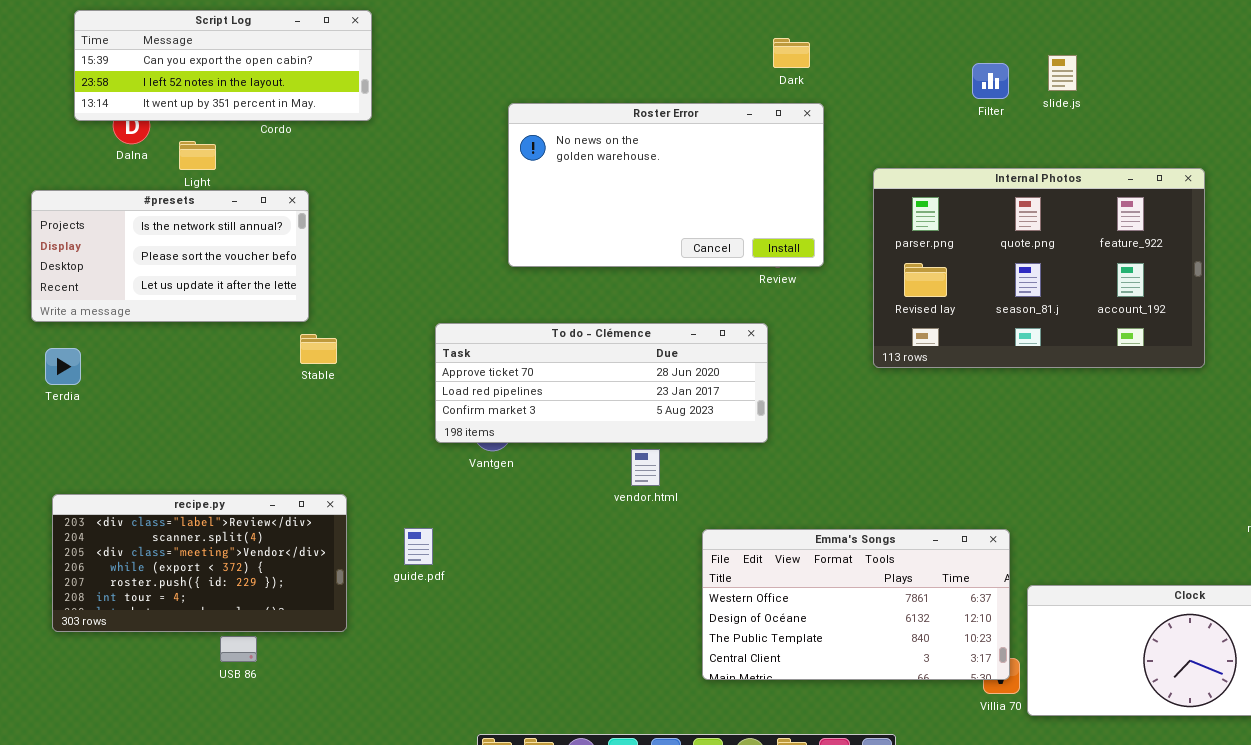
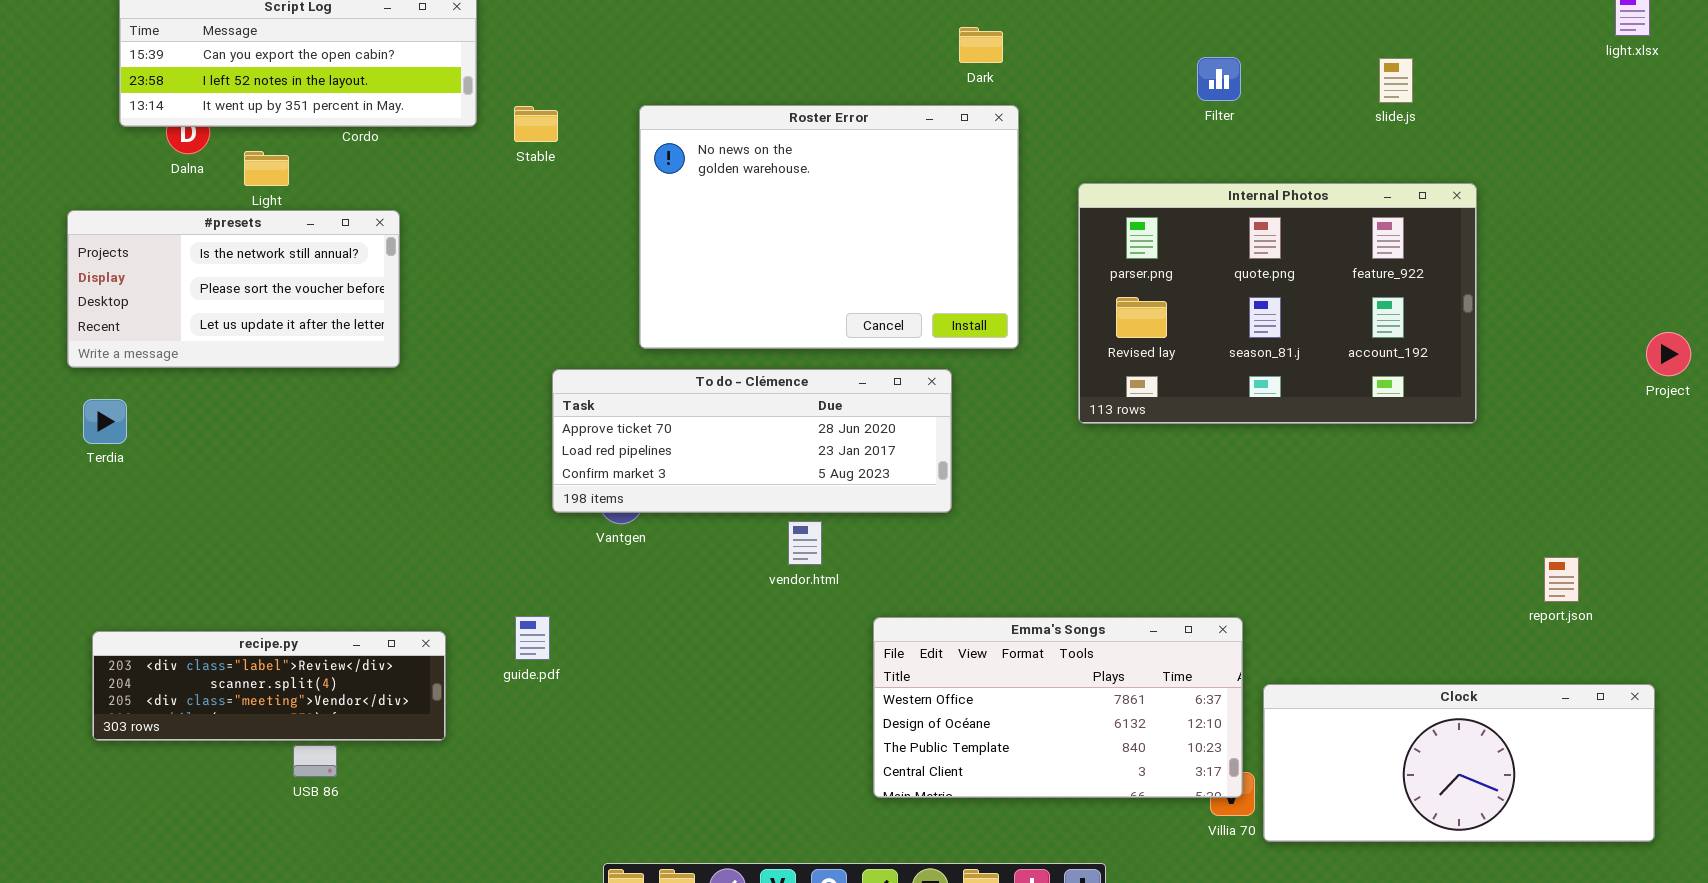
slide.js: [1048,55,1077,91] -> [1379,58,1413,103], moved
Roster Error: [508,103,824,267] -> [639,105,1019,349], resized
Stable: [300,334,337,364] -> [514,106,558,142], moved
recipe.py: [52,494,347,632] -> [92,631,446,741], resized

